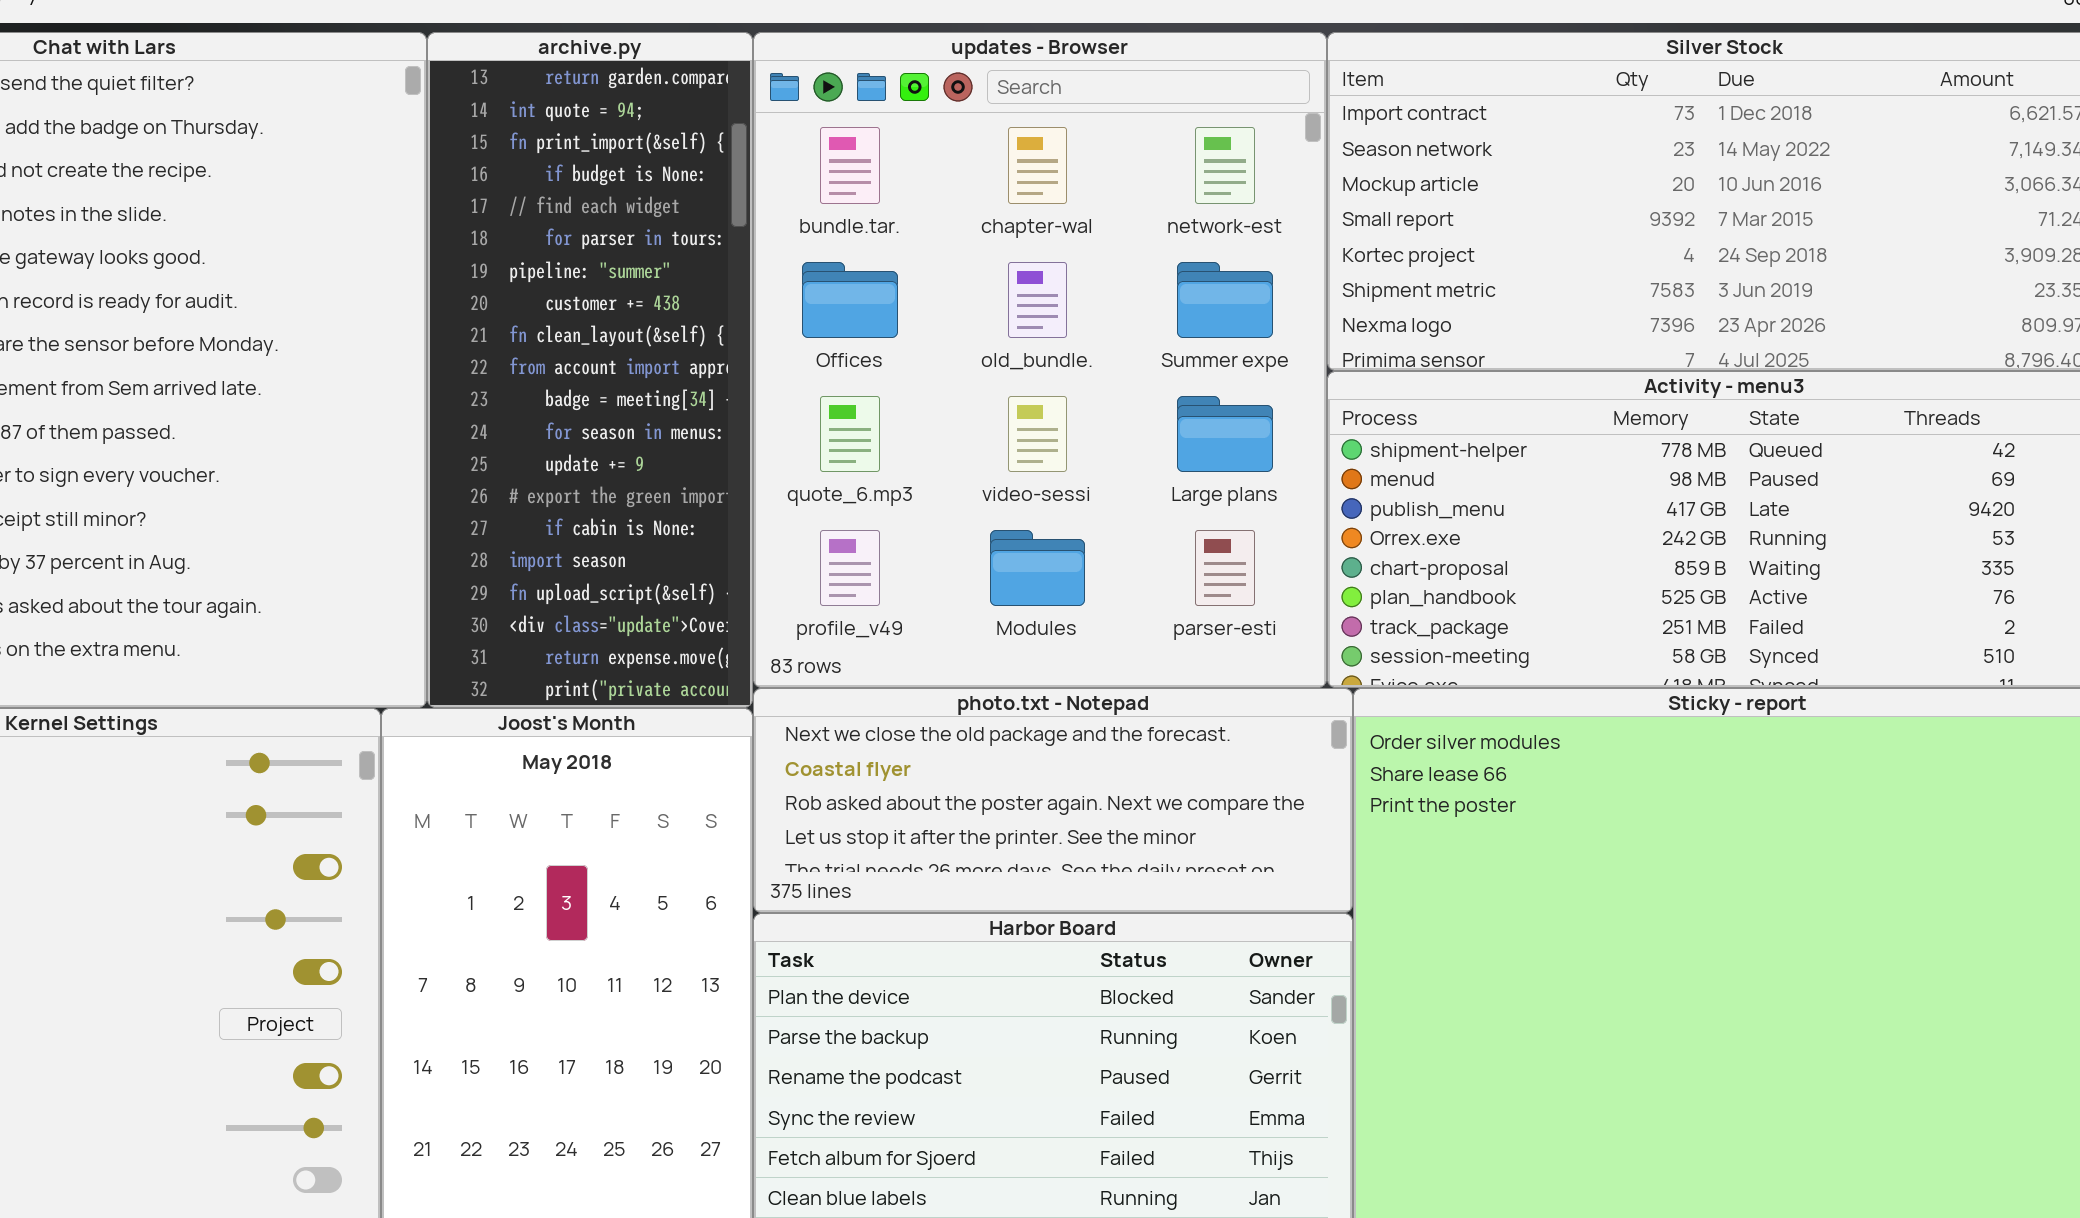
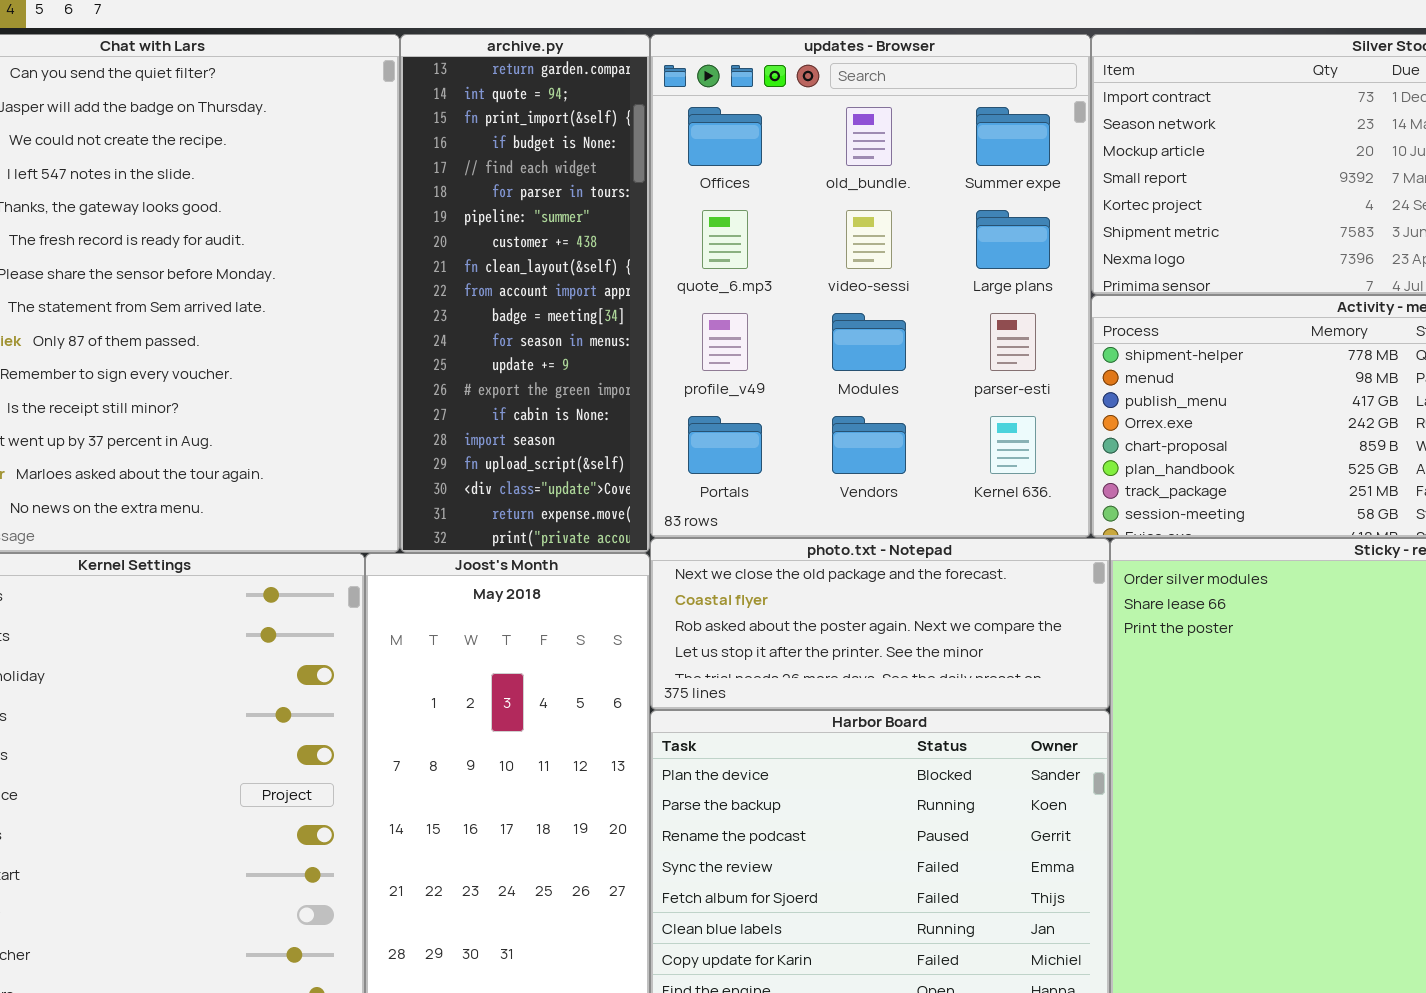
updates - Browser: [753,32,1327,688] -> [650,34,1091,538], scrolled down 1 row

